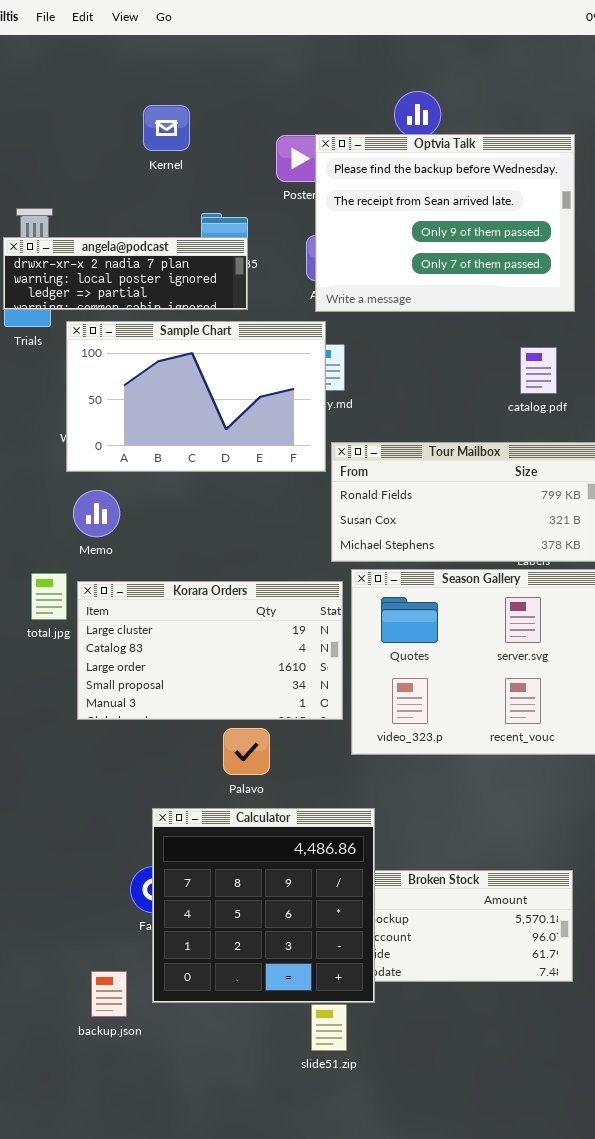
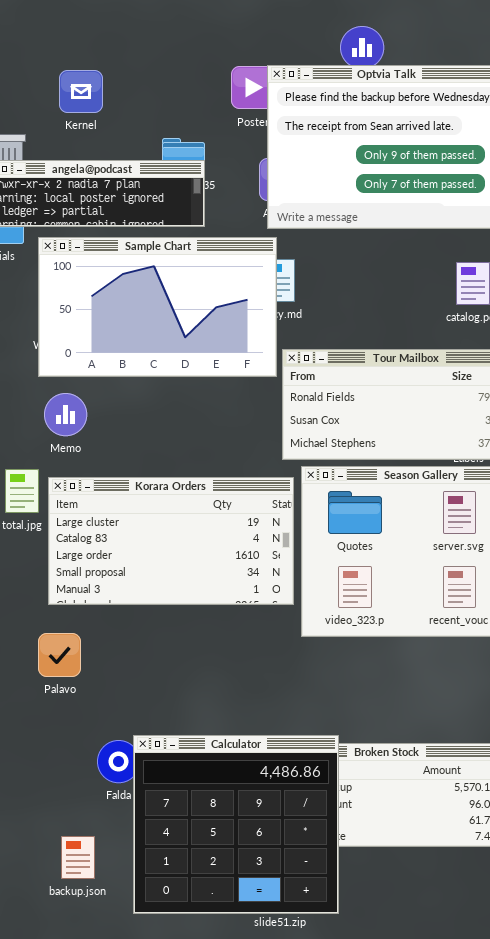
Kernel: [143,105,190,151] -> [59,70,103,113], moved
Palavo: [223,728,270,775] -> [38,633,81,677], moved
Calculator: [152,808,375,1003] -> [133,735,339,914], moved

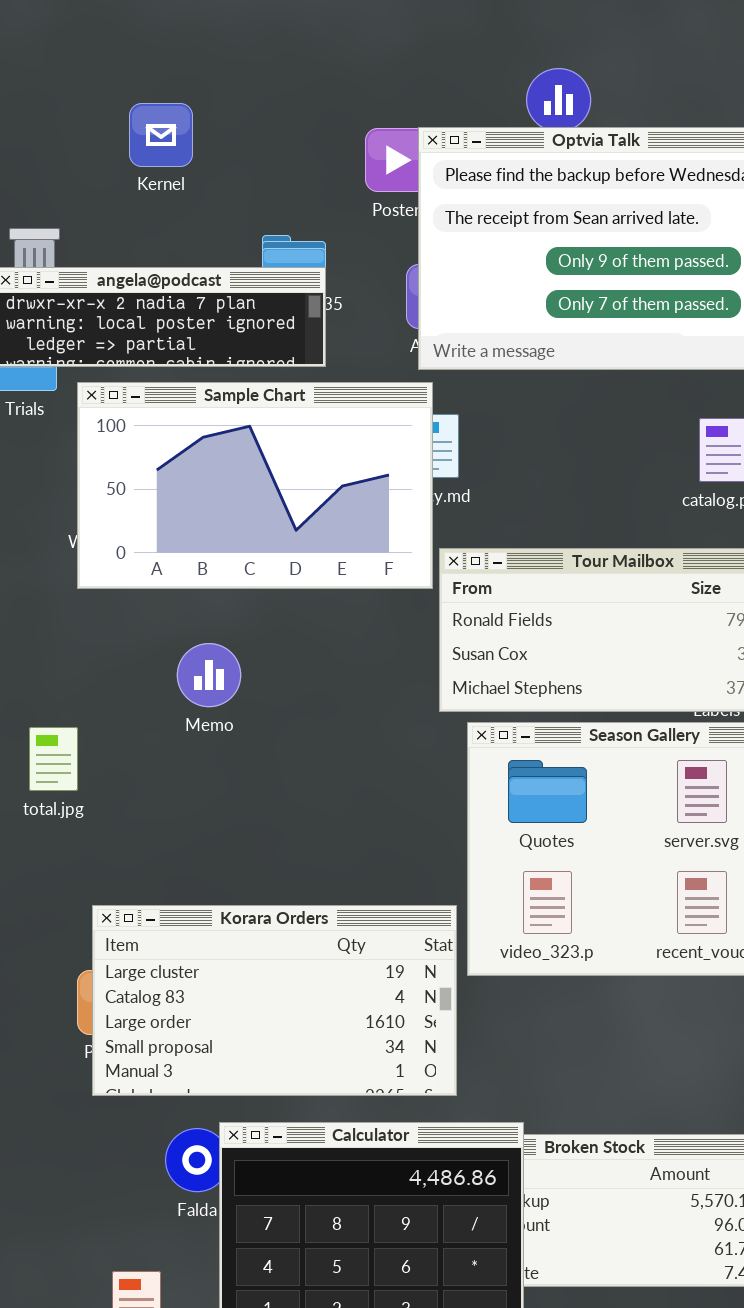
Kernel: [59,70,103,113] -> [129,103,193,167], moved
Memo: [44,393,87,436] -> [177,643,241,707], moved
Korara Orders: [48,477,294,605] -> [92,905,457,1096], moved

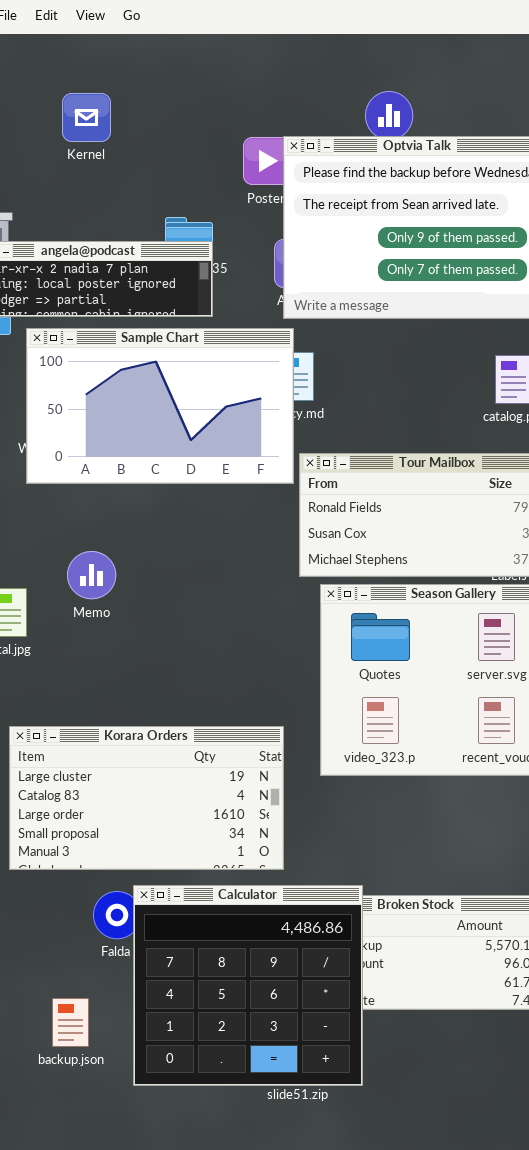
Kernel: [129,103,193,167] -> [62,93,111,142], moved
Memo: [177,643,241,707] -> [67,551,116,599], moved
Korara Orders: [92,905,457,1096] -> [9,726,284,870], moved

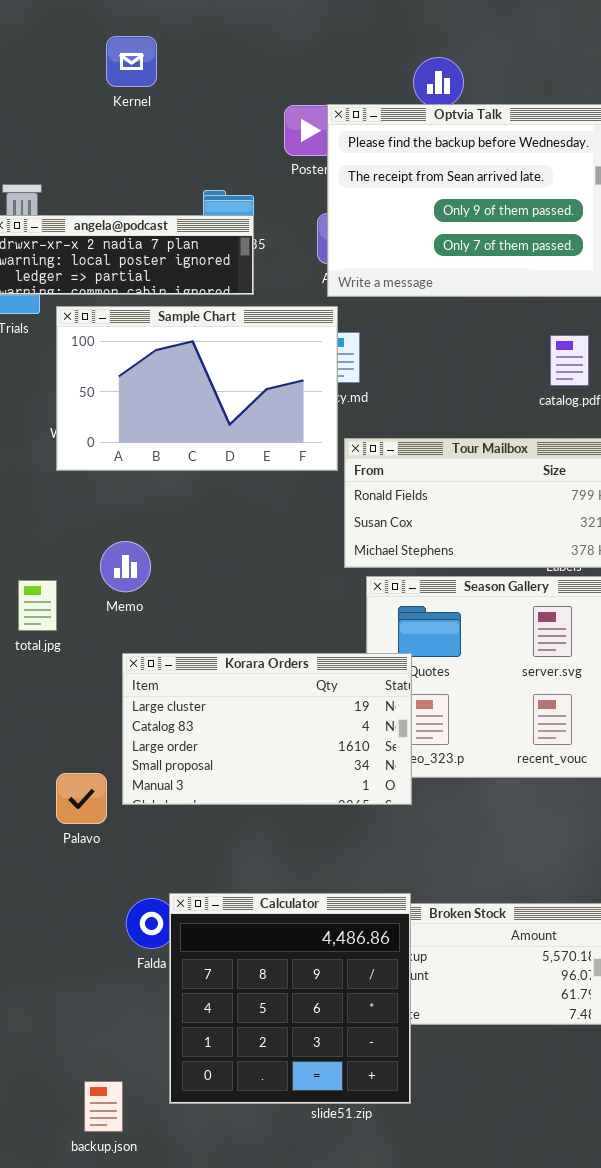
Kernel: [62,93,111,142] -> [106,36,157,87], moved
Korara Orders: [9,726,284,870] -> [122,653,412,805], moved
backup.json: [52,998,89,1047] -> [84,1081,123,1132], moved

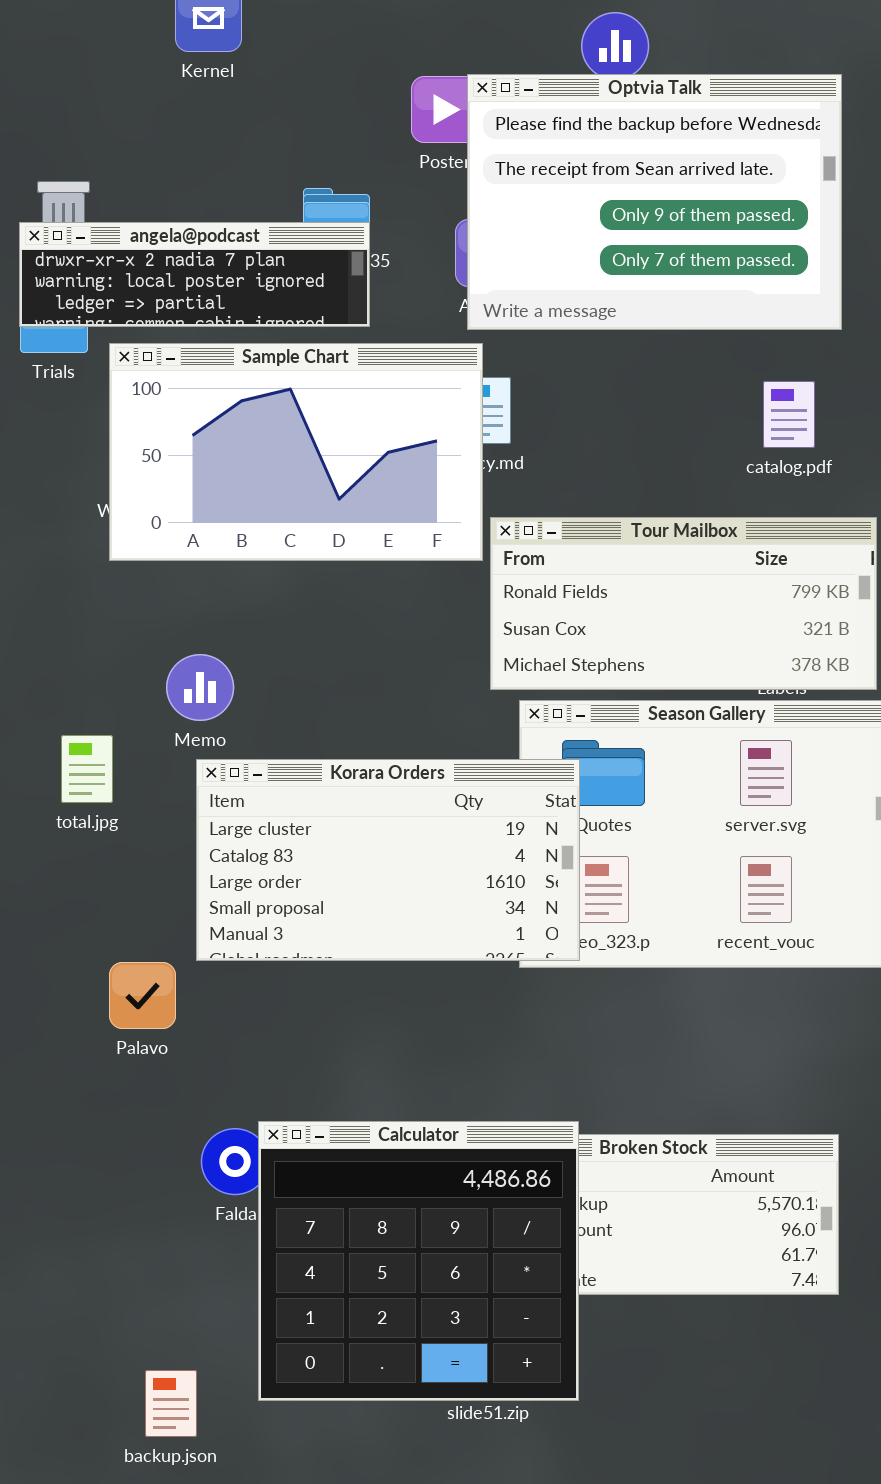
total.jpg: [18,580,57,631] -> [61,735,113,803], moved
Korara Orders: [122,653,412,805] -> [196,759,580,961], moved

